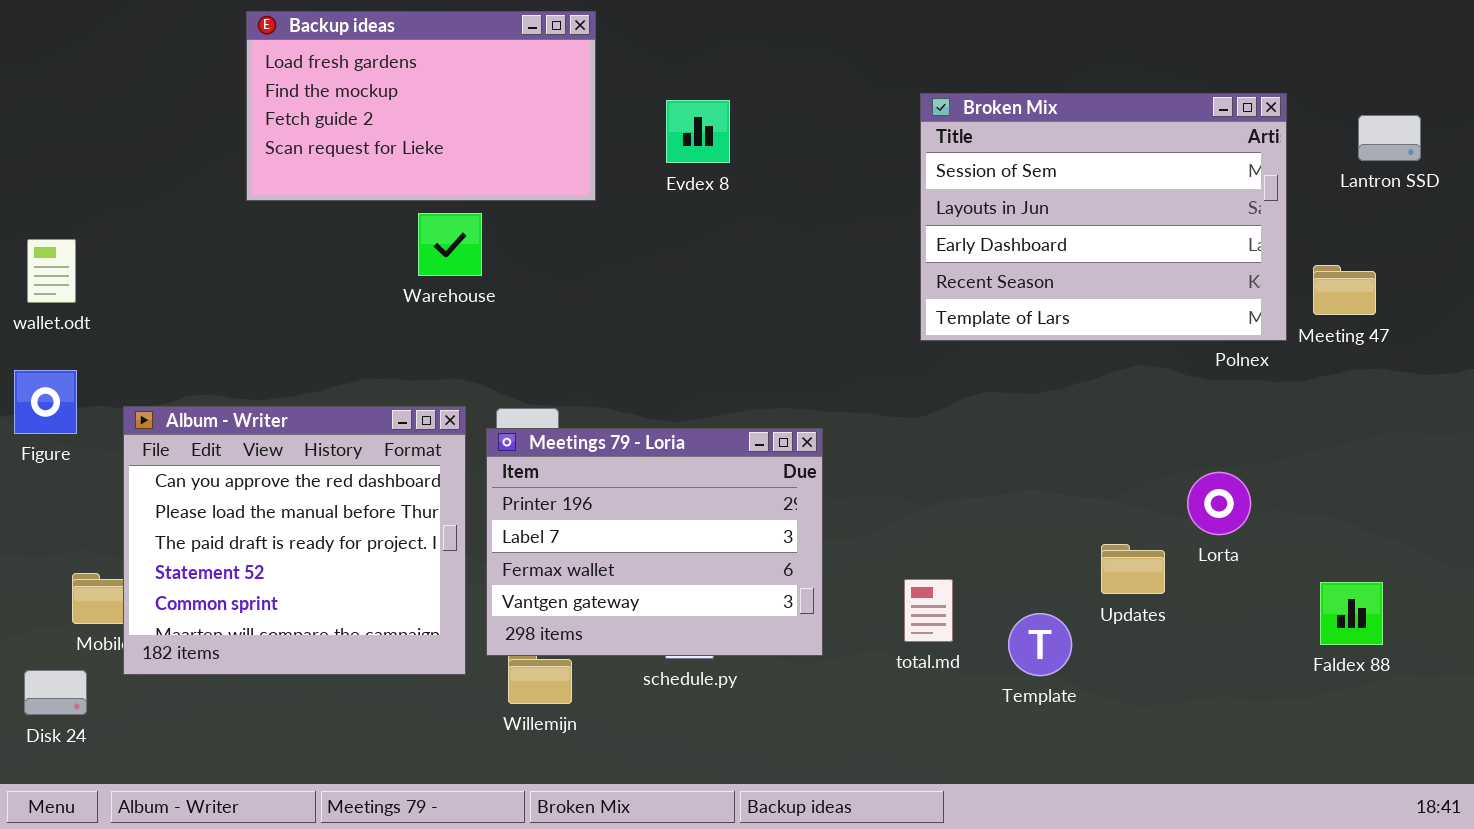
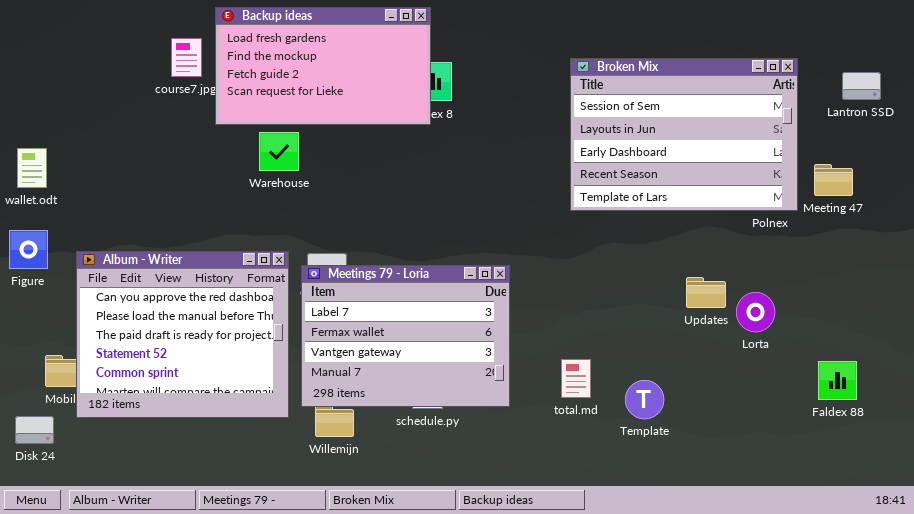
Backup ideas: [246,11,596,201] -> [215,7,431,125], moved
Meetings 79 - Loria: [486,428,823,656] -> [301,265,510,407], scrolled down 1 row
Updates: [1101,544,1165,594] -> [686,277,726,308], moved

